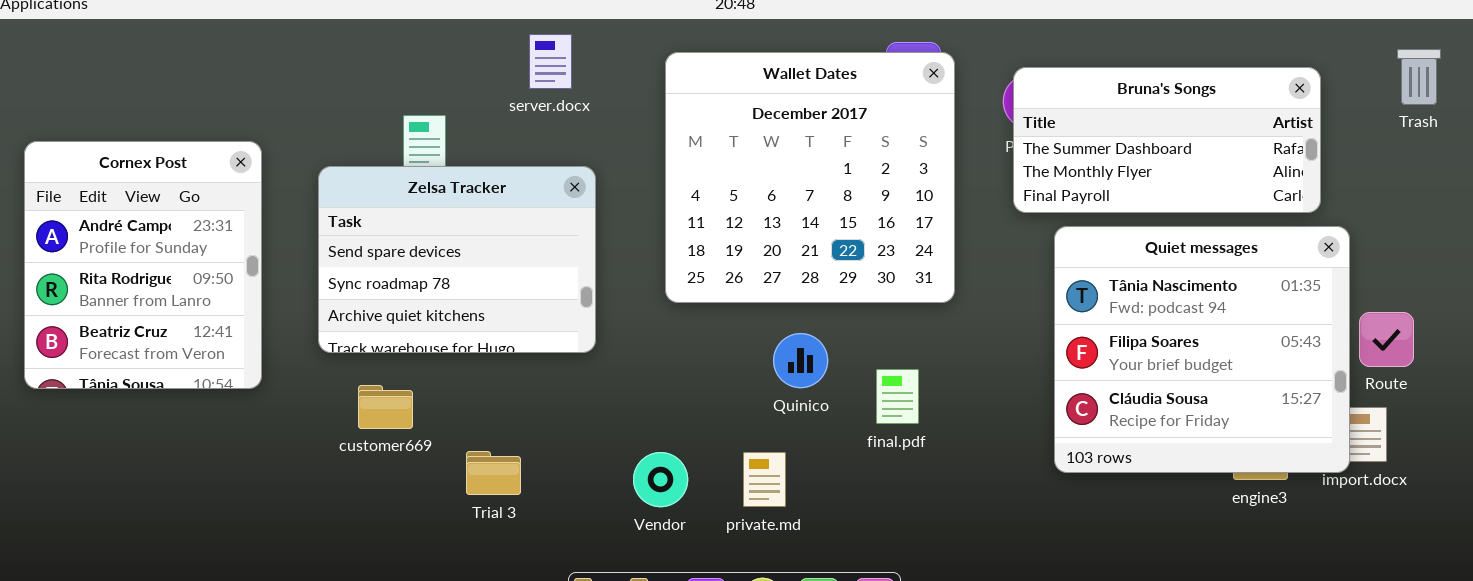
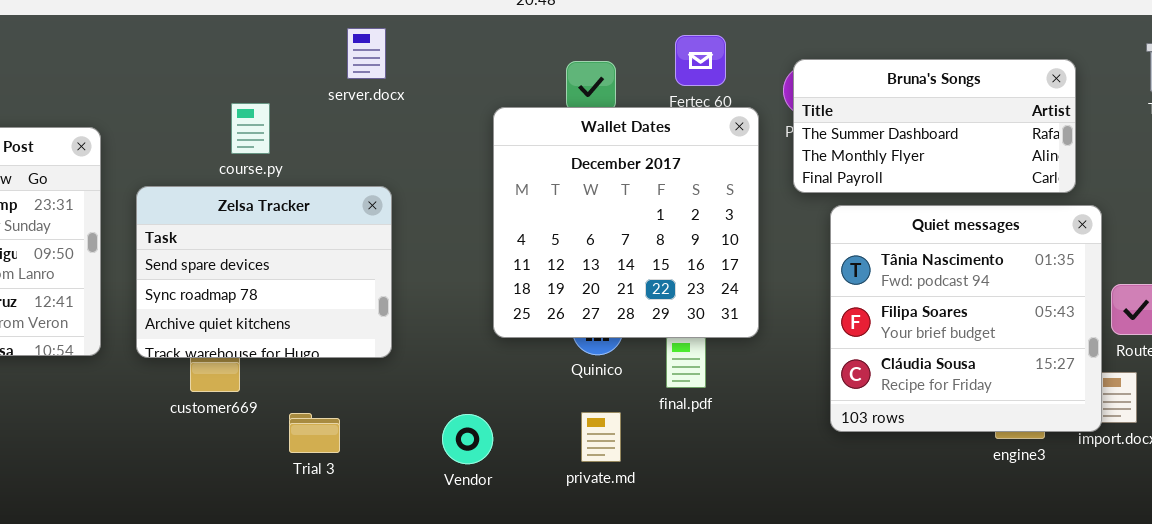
Wallet Dates: [665,52,955,303] -> [493,107,759,338], moved
Zelsa Tracker: [318,166,596,353] -> [136,186,392,358], moved
private.md: [743,452,786,507] -> [581,412,621,462], moved

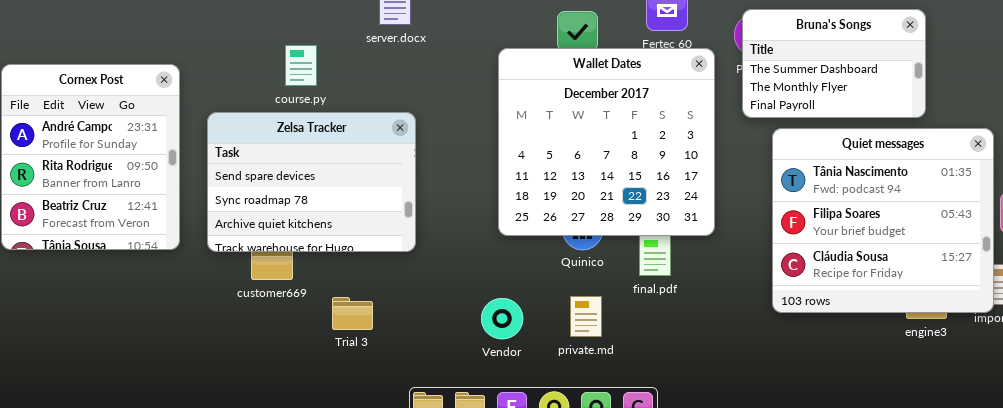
Bruna's Songs: [793,59,1076,193] -> [742,9,926,118], resized
Vendor: [442,414,493,464] -> [481,298,523,339], moved

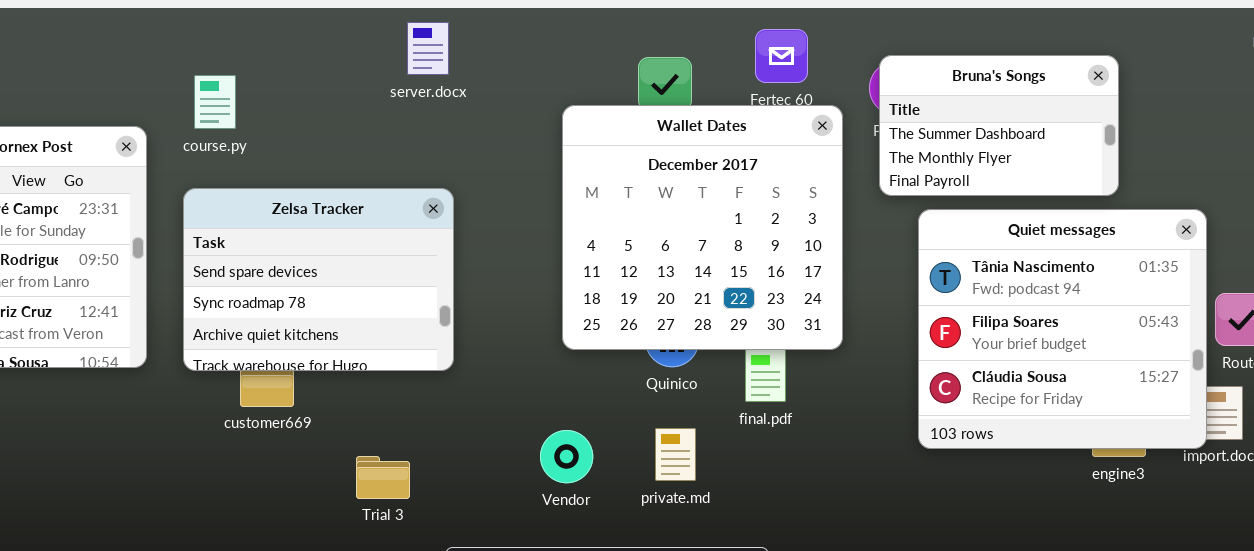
course.py: [285,45,317,86] -> [194,75,236,129], moved
Trial 3: [332,297,373,330] -> [356,456,410,499], moved

